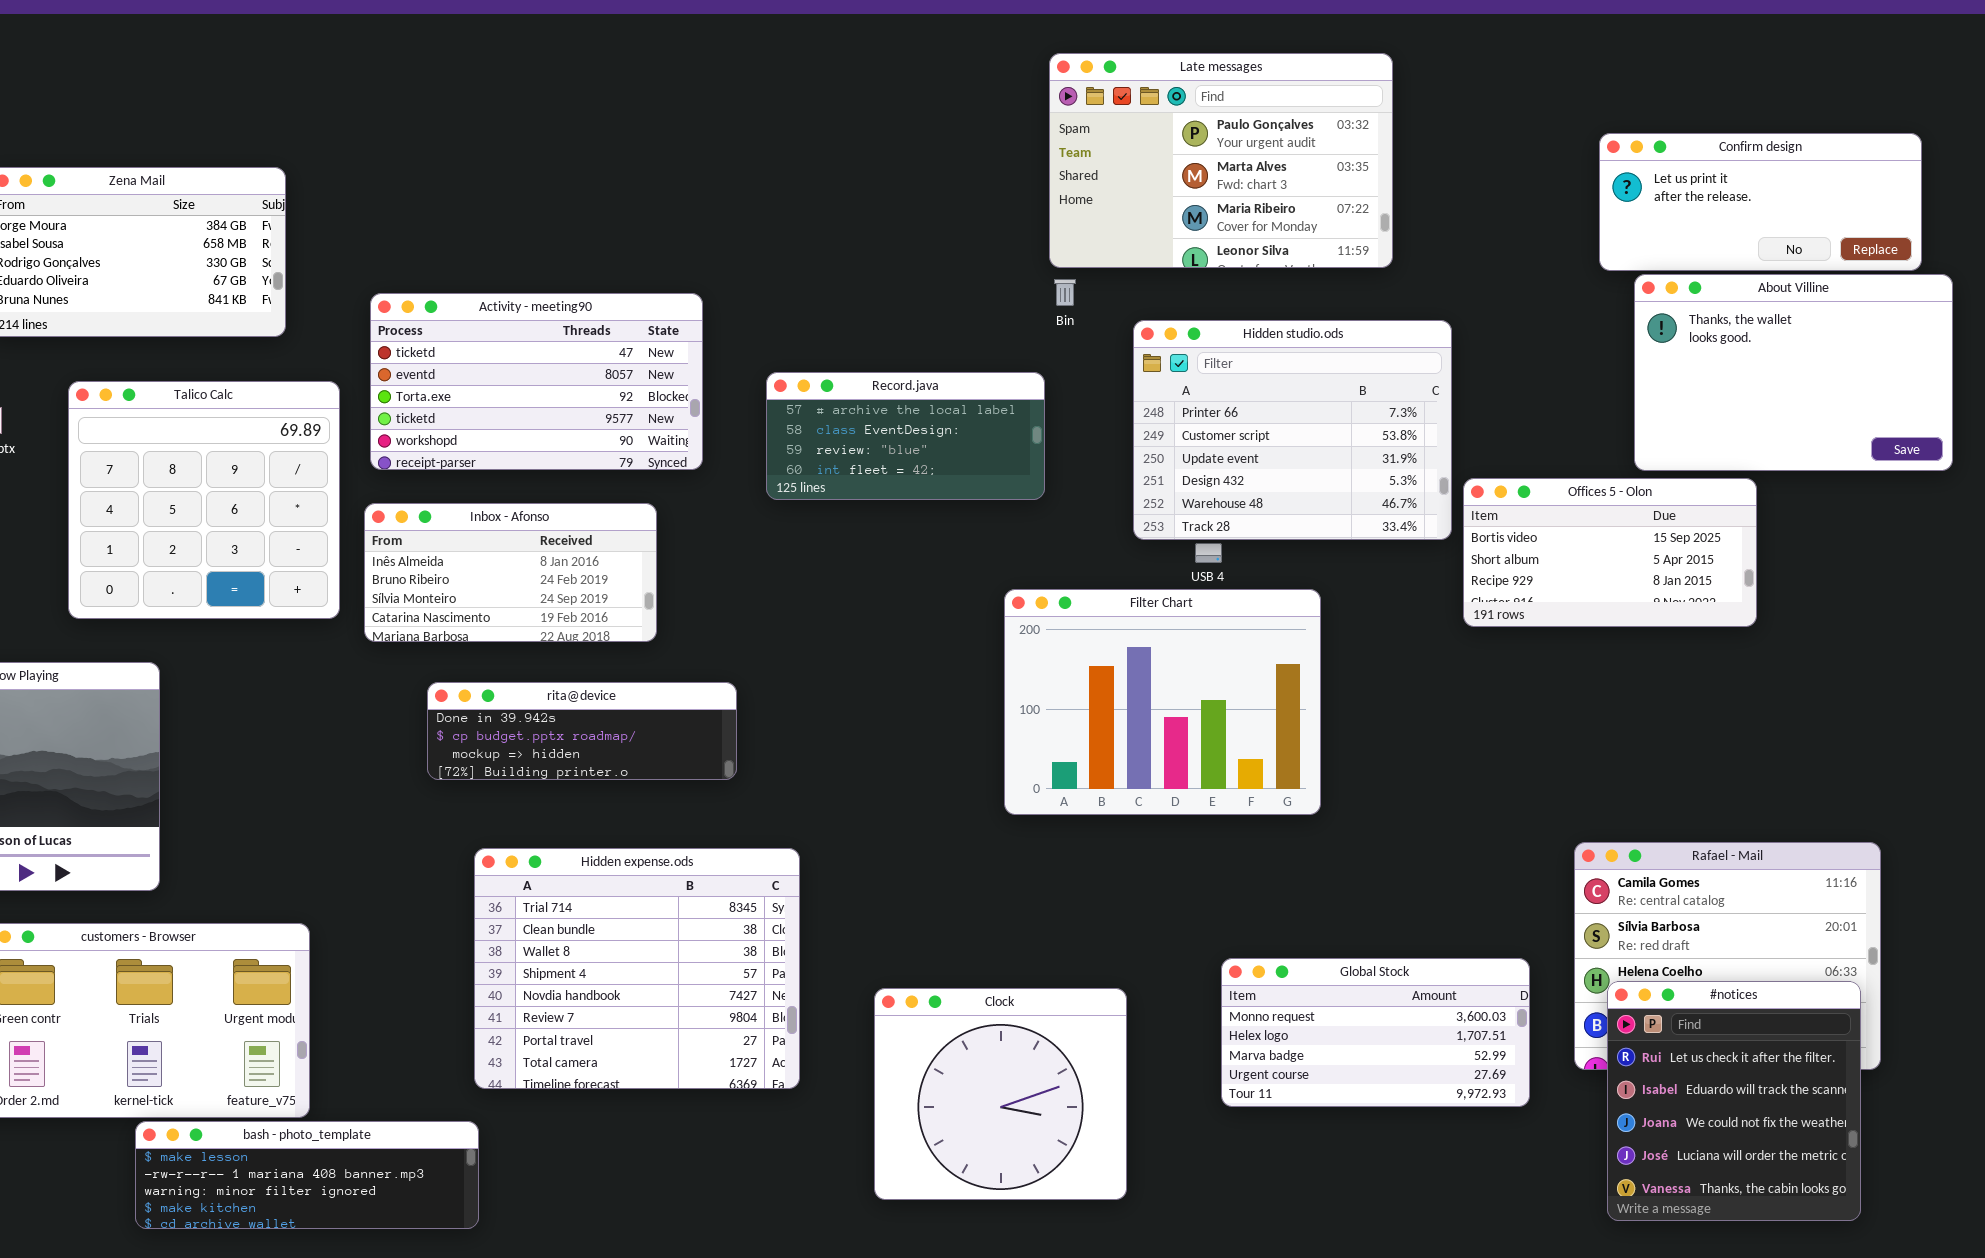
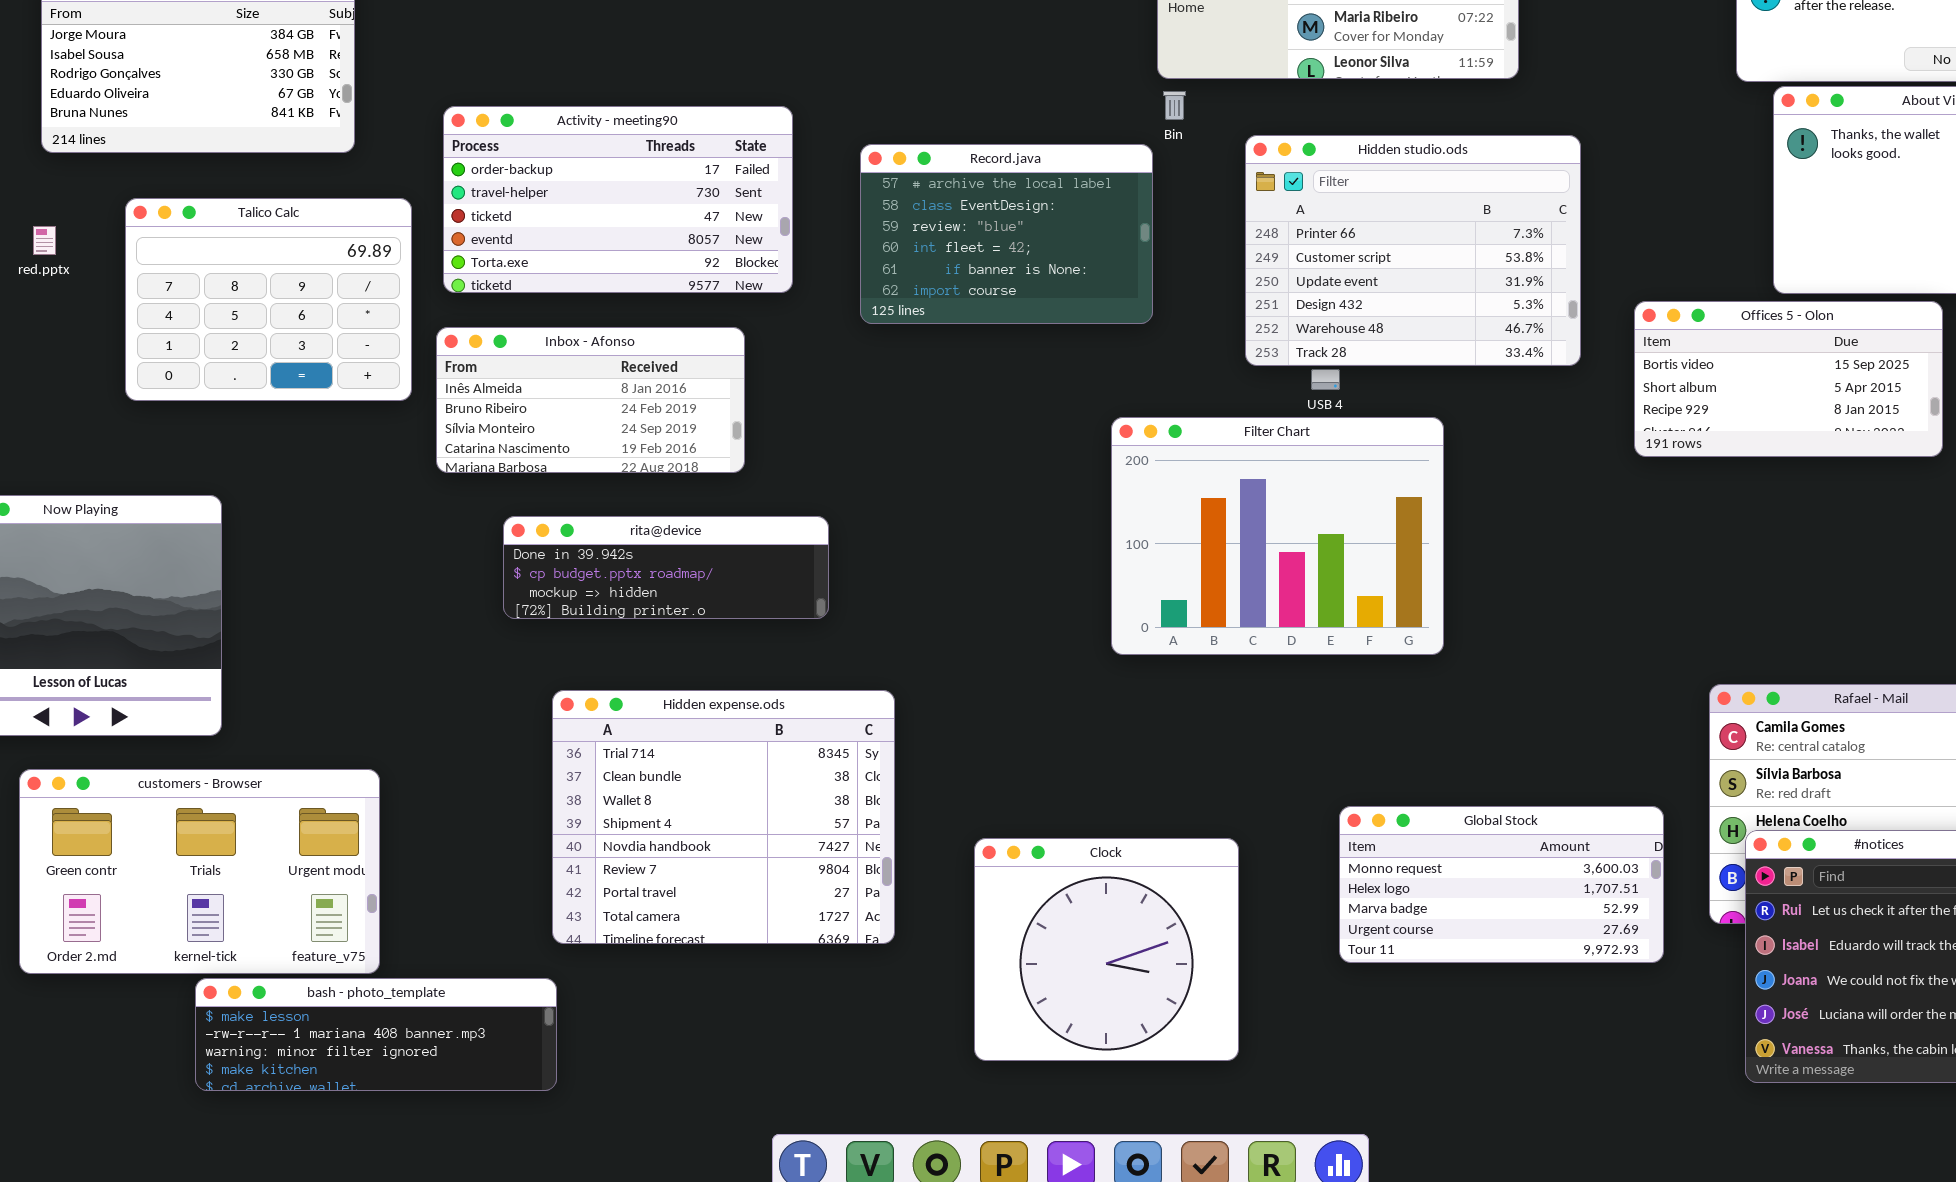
Activity - meeting90: [370,293,703,470] -> [443,106,793,293], scrolled up 2 rows
Record.java: [766,372,1045,500] -> [860,144,1153,324], resized
Talico Calc: [68,381,340,619] -> [125,198,412,401], resized
Offices 5 - Olon: [1463,478,1757,627] -> [1634,301,1943,457], moved

